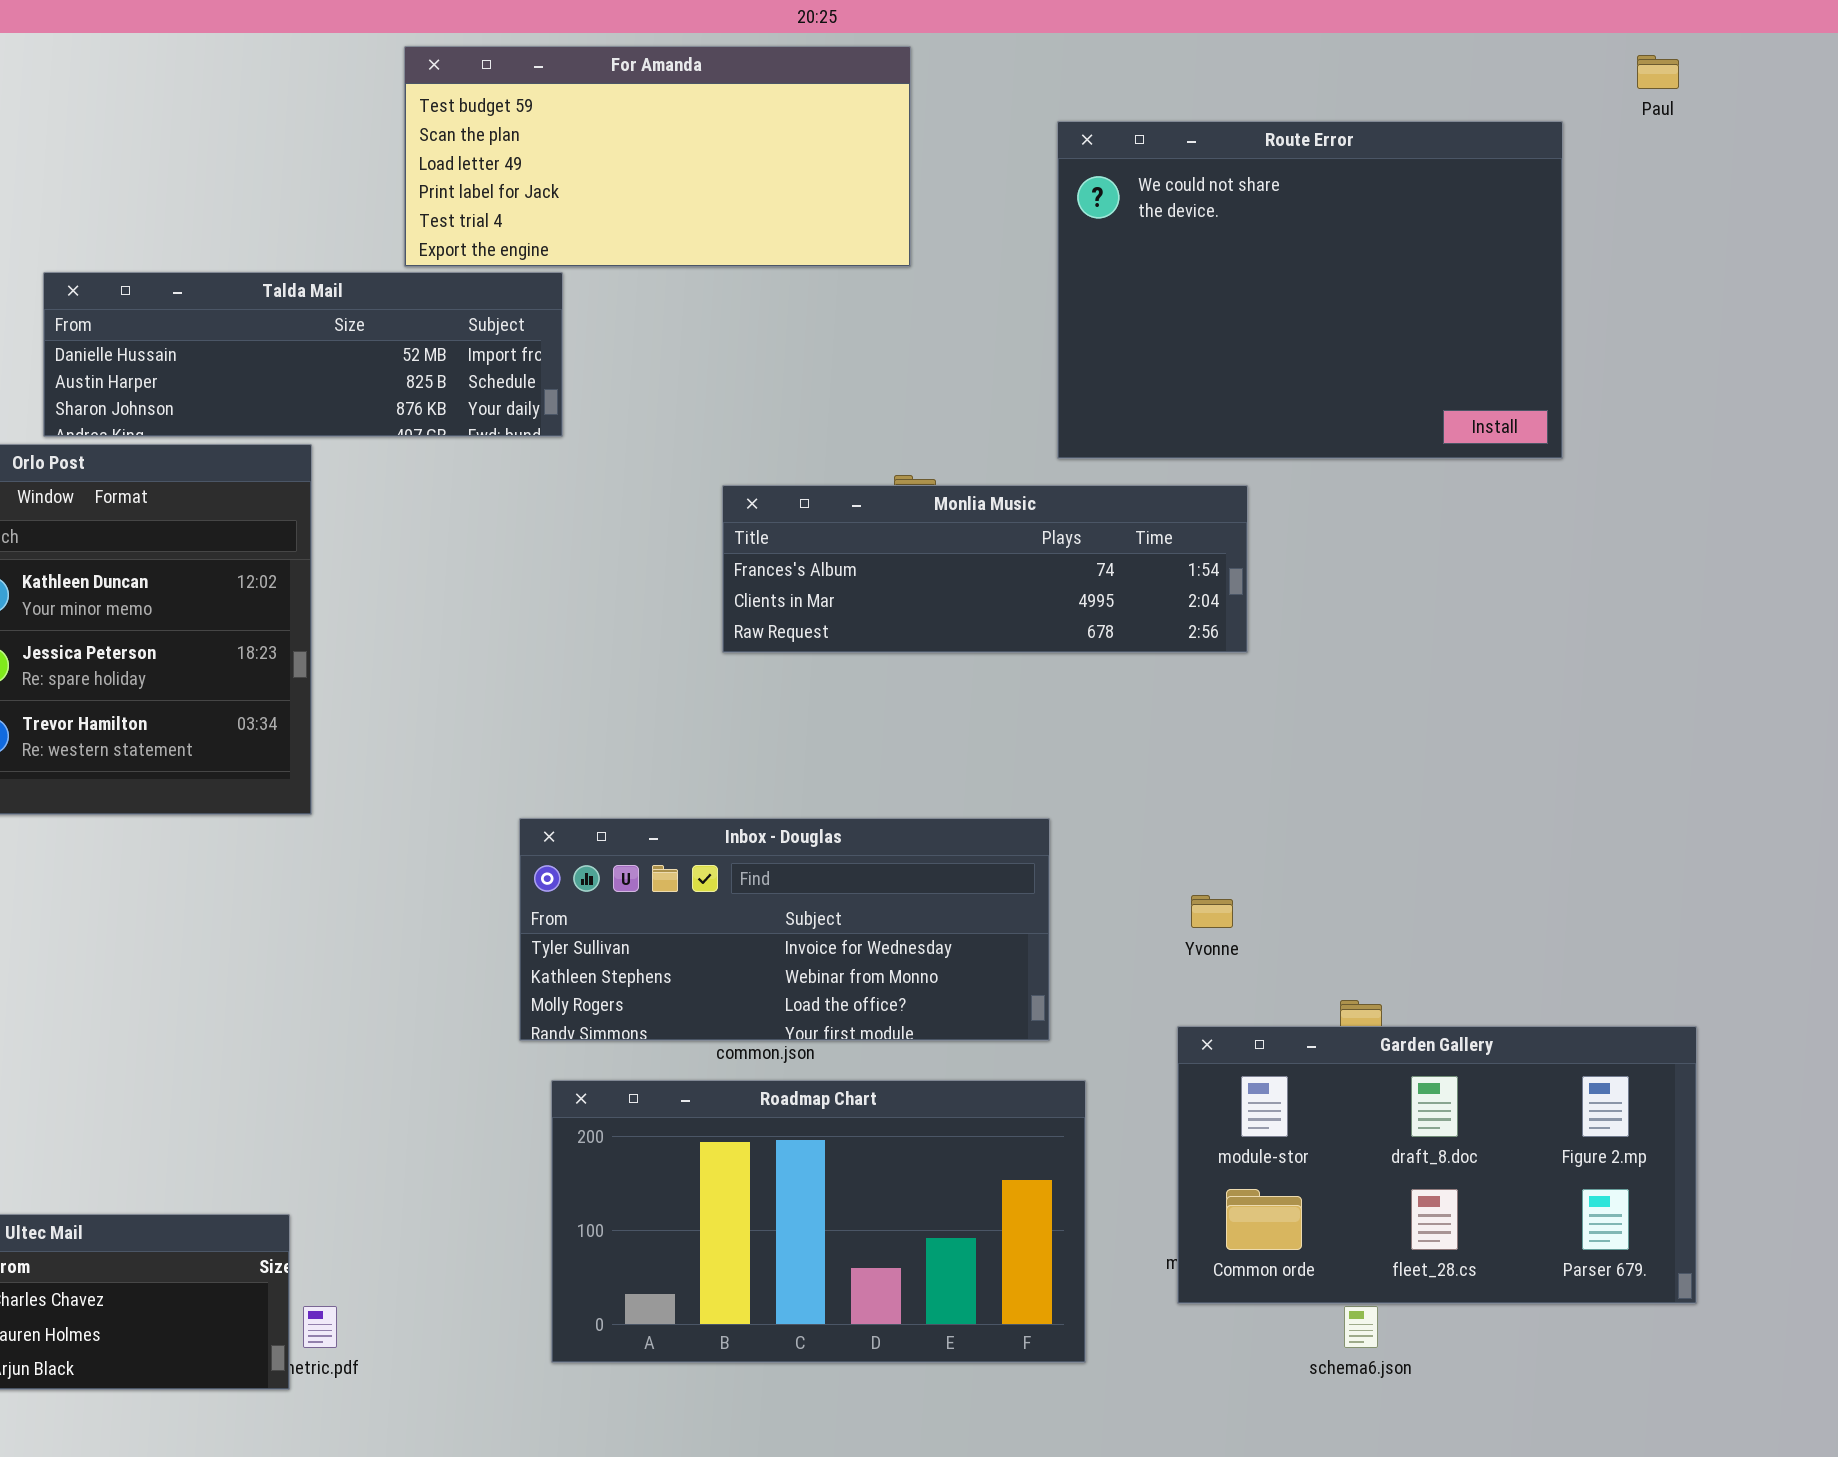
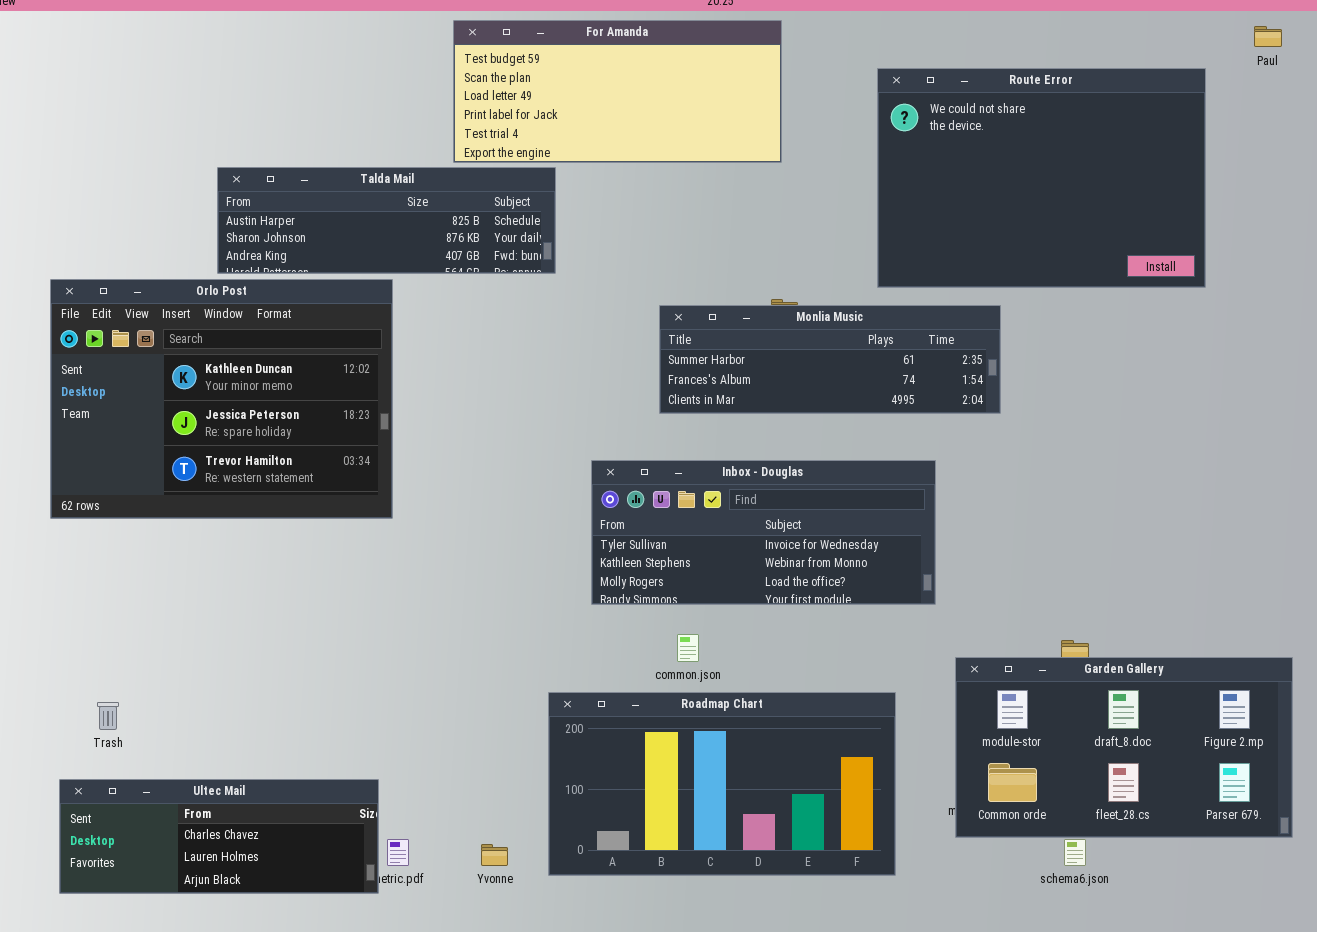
Talda Mail: [43,272,563,437] -> [217,167,556,274], scrolled down 1 row
Monlia Music: [722,485,1248,653] -> [659,305,1001,414], scrolled up 1 row
Inbox - Douglas: [519,818,1050,1041] -> [591,460,936,605], moved
Yvonne: [1191,895,1233,928] -> [481,844,508,866], moved

